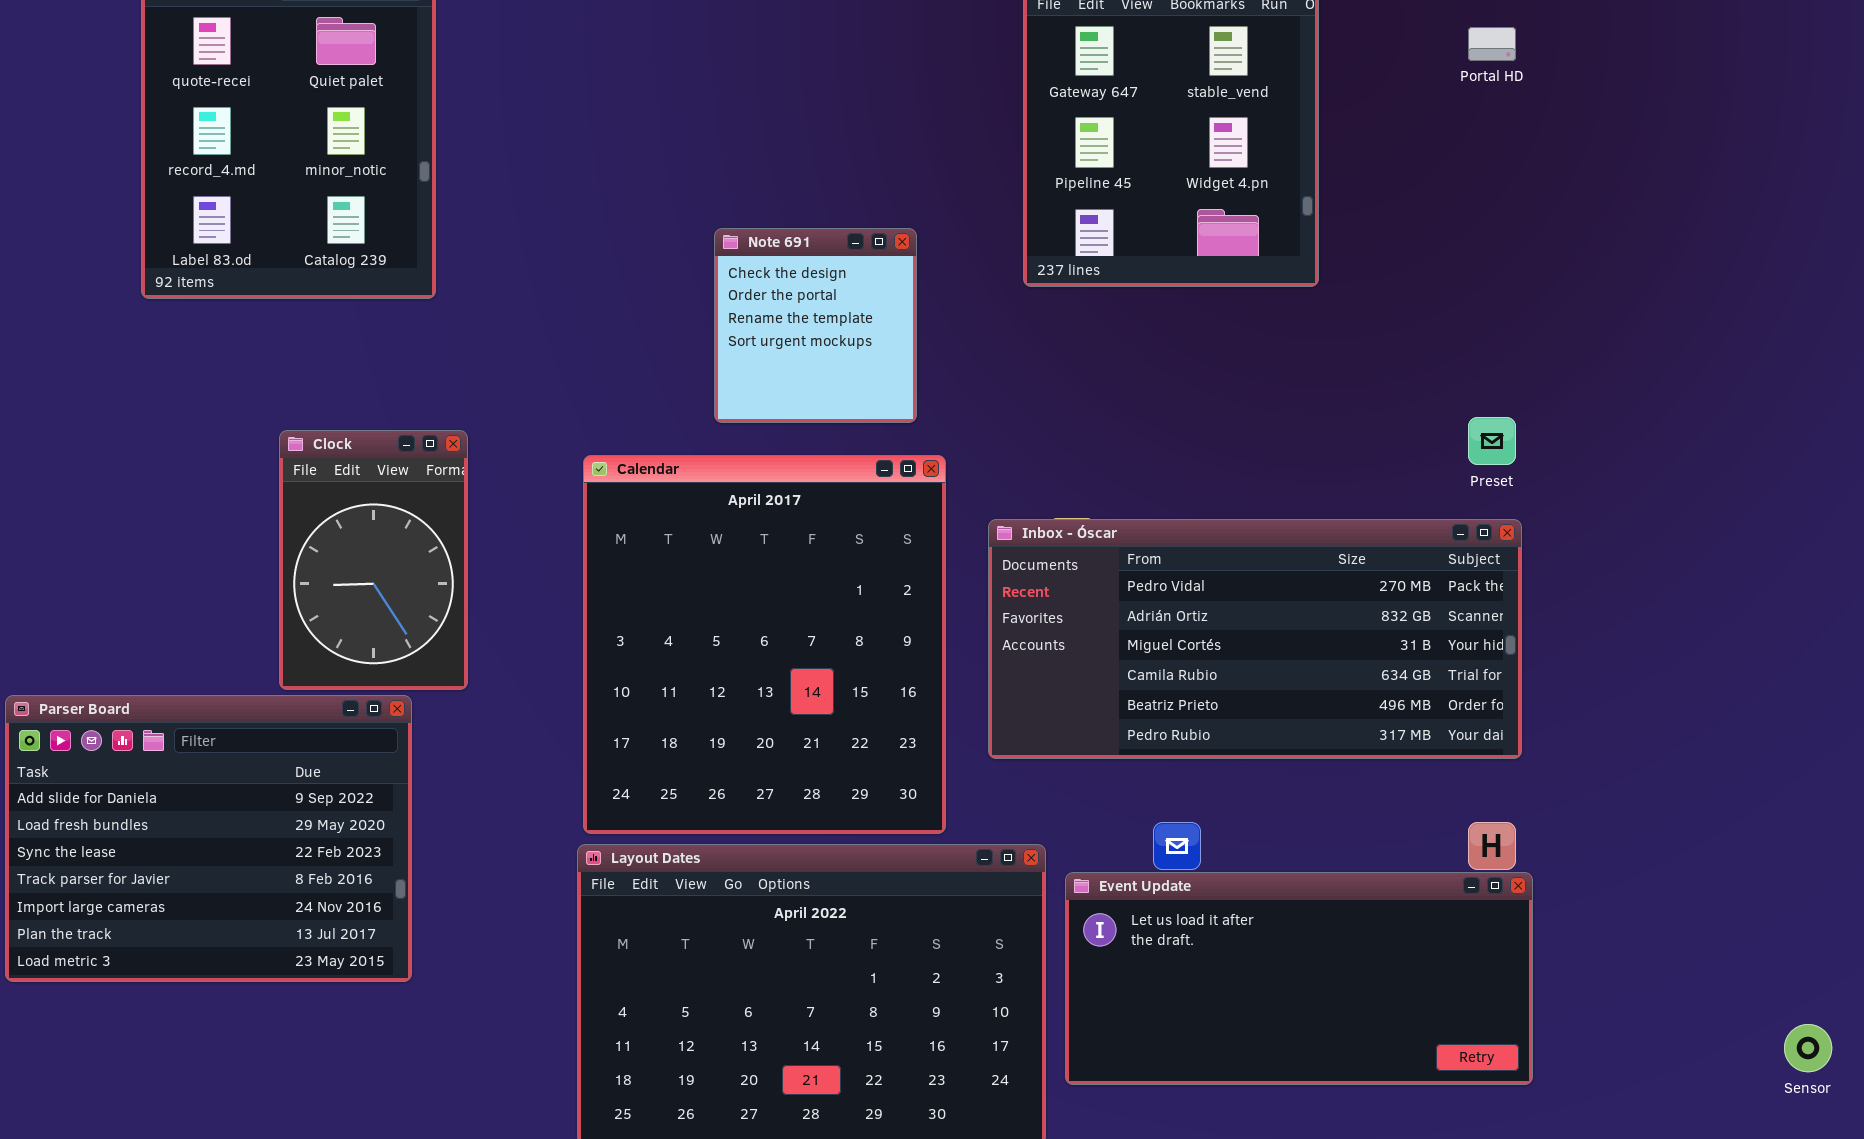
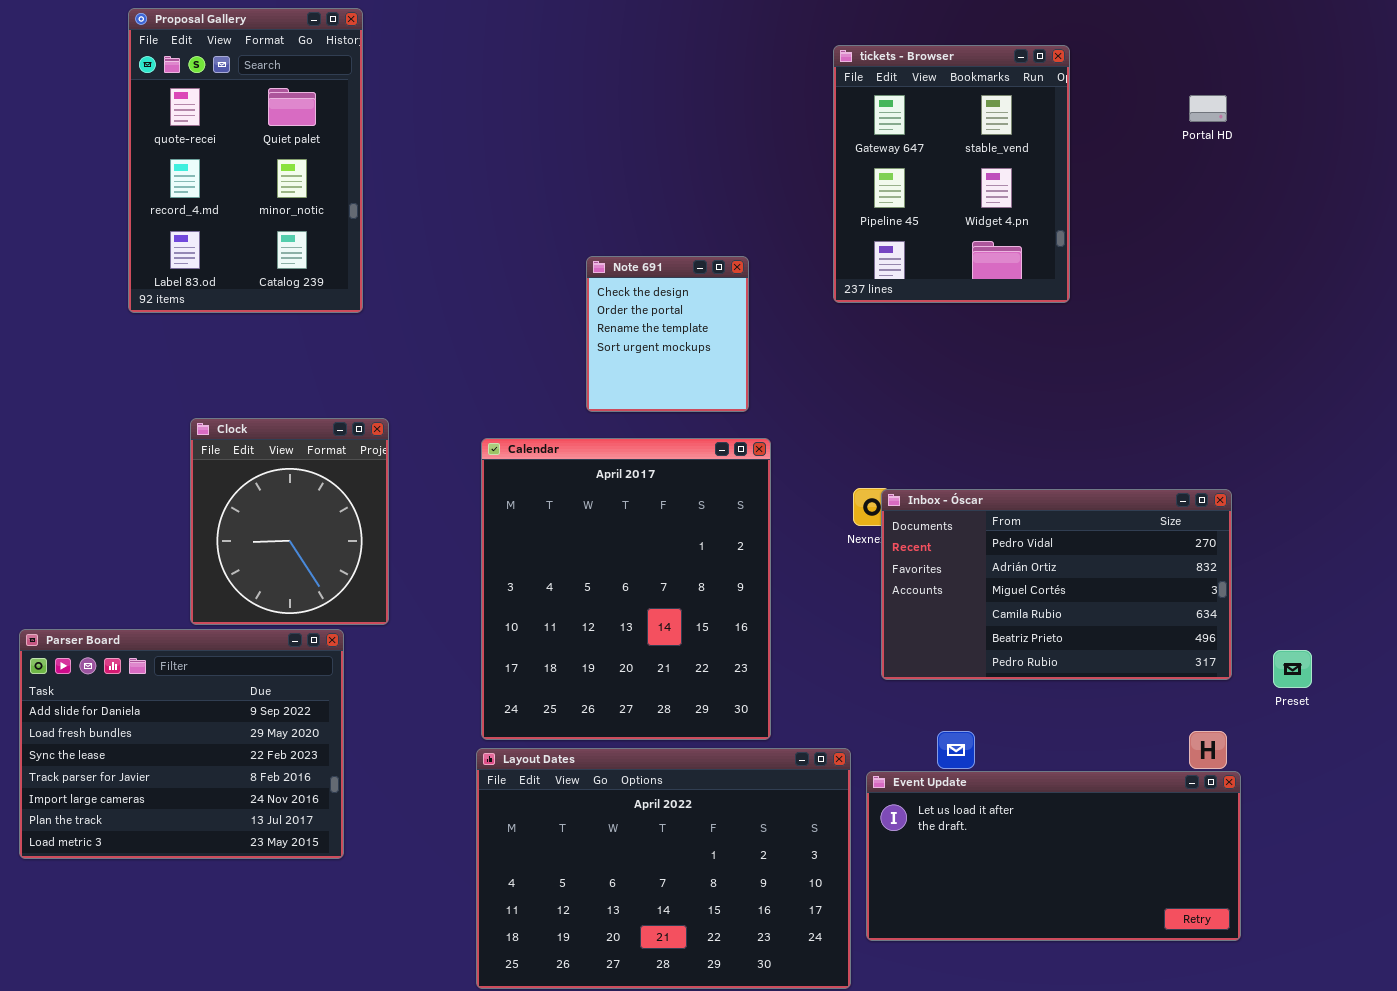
Preset: [1468,417,1516,465] -> [1273,650,1312,688], moved
Clock: [279,430,468,690] -> [190,418,389,625], resized
Inbox - Óscar: [988,519,1522,759] -> [881,489,1232,680], resized

